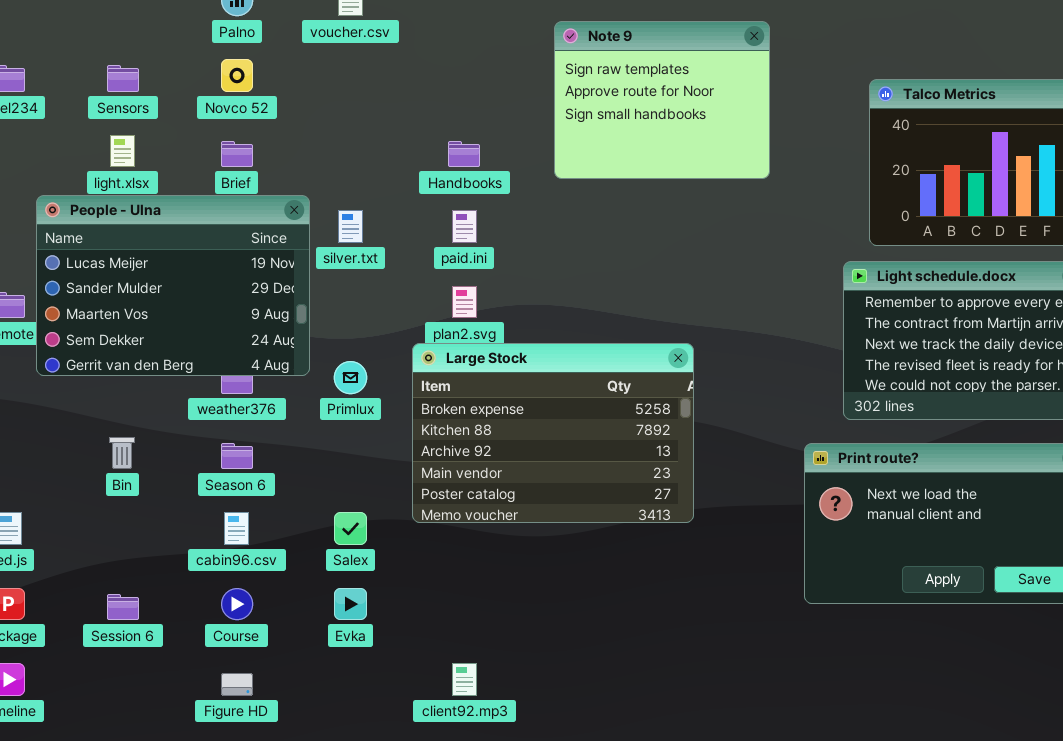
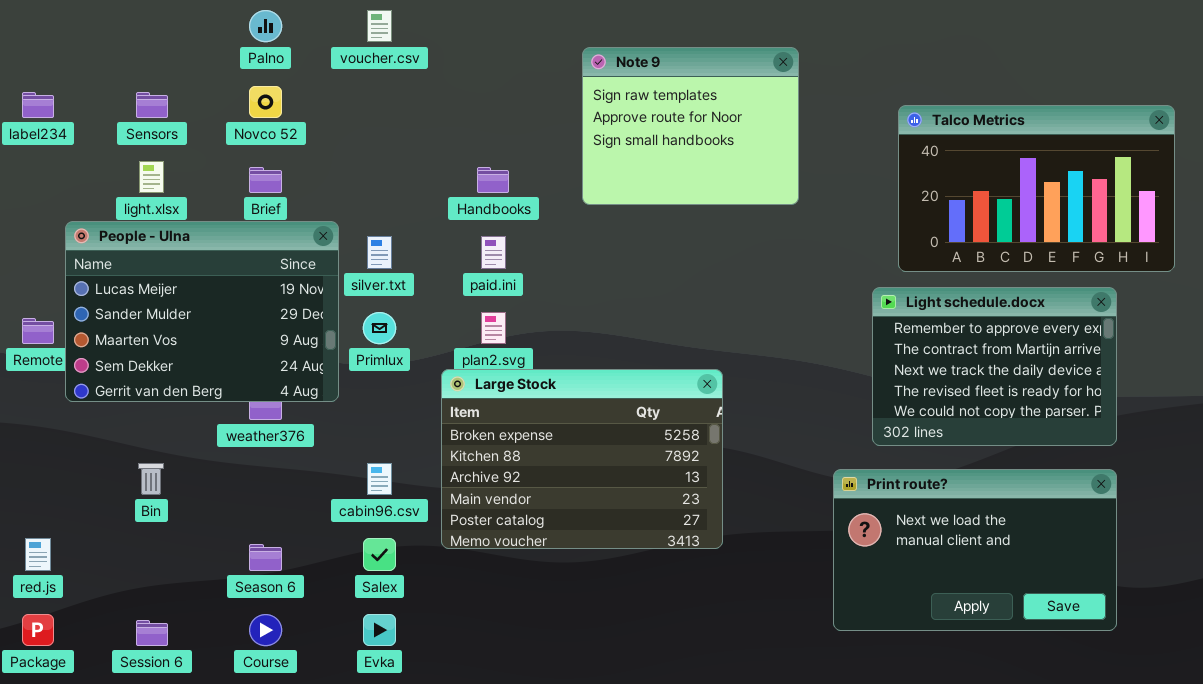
Primlux: [334,361,367,394] -> [363,312,396,344], moved
Season 6: [221,443,253,469] -> [249,544,282,571], moved
cabin96.csv: [224,512,249,545] -> [367,463,392,495], moved

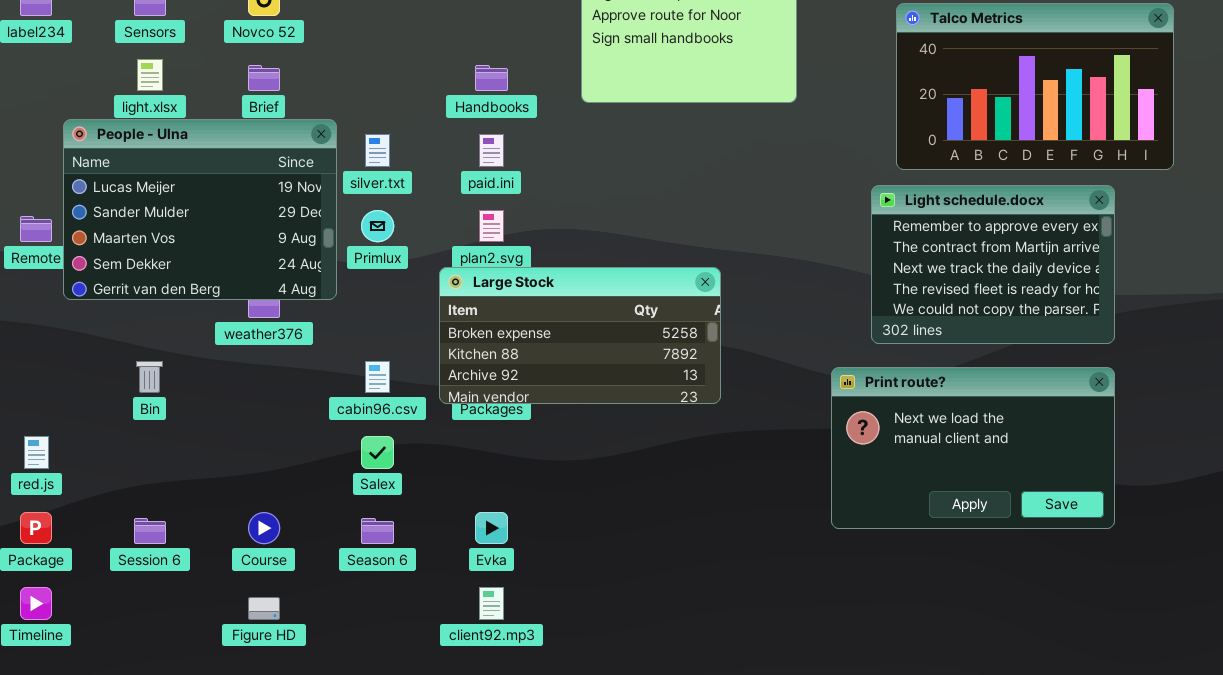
Large Stock: [441,369,723,549] -> [439,267,721,404], resized
Season 6: [249,544,282,571] -> [361,518,394,544], moved
Evka: [363,614,396,646] -> [475,512,508,544], moved

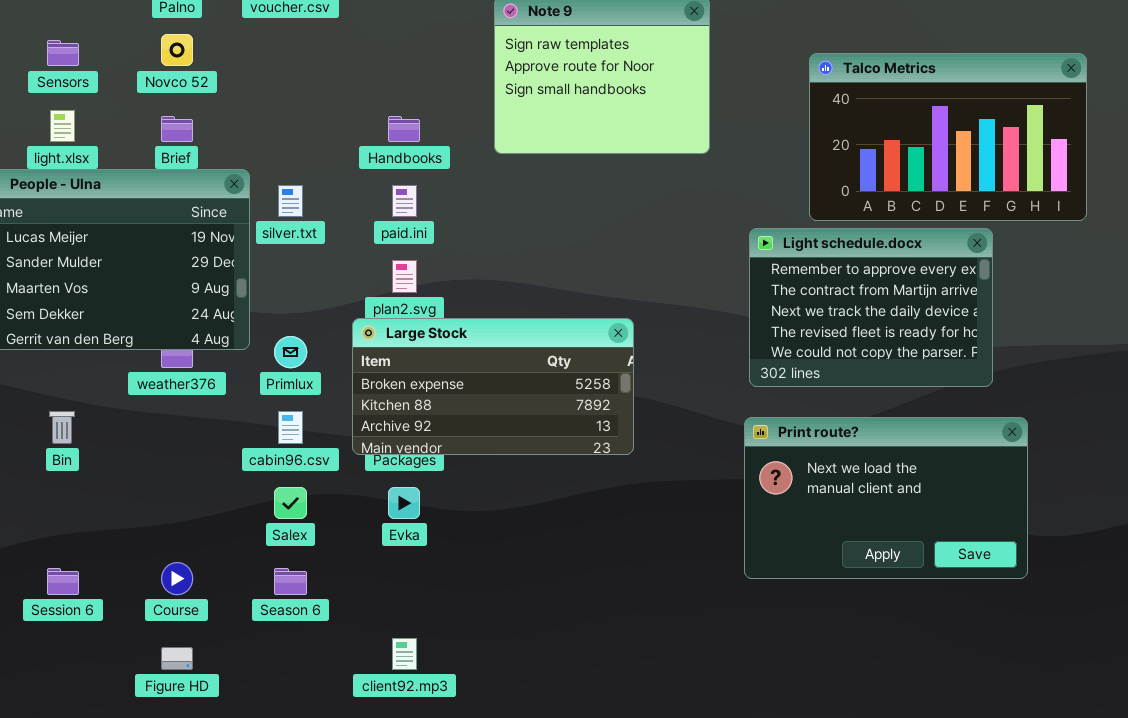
Light schedule.docx: [871,185,1115,344] -> [749,228,993,387], moved
Primlux: [361,210,394,242] -> [274,336,307,368], moved
Evka: [475,512,508,544] -> [388,487,420,519], moved

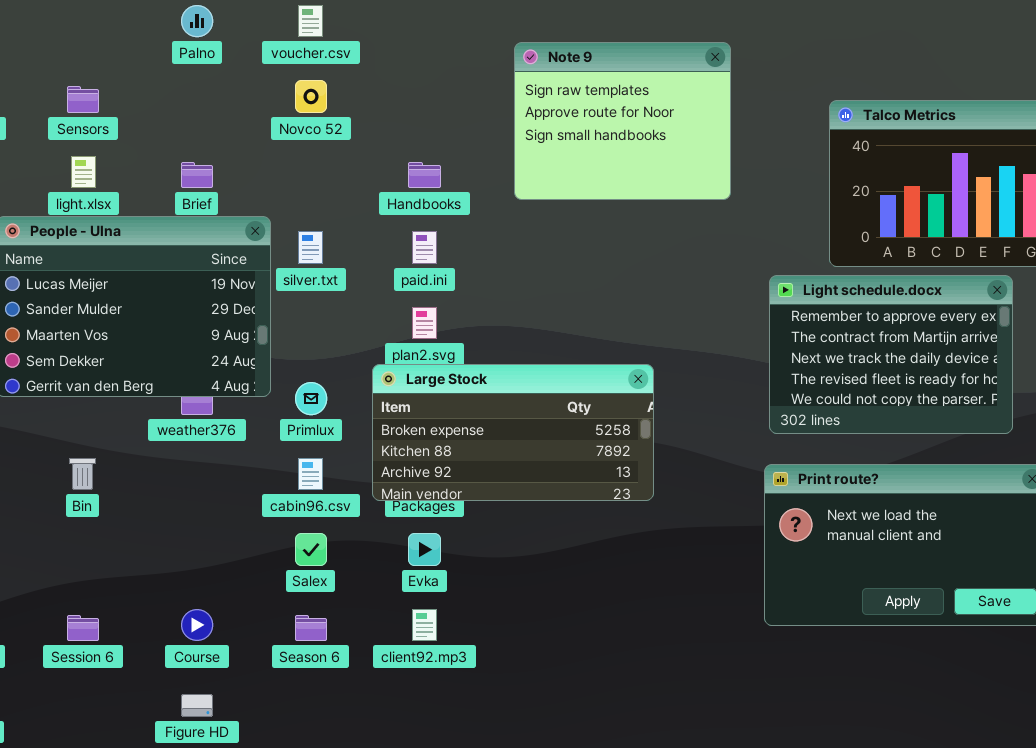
Novco 52: [161,34,193,66] -> [295,80,327,113], moved
client92.mp3: [392,638,417,670] -> [412,609,437,641], moved

